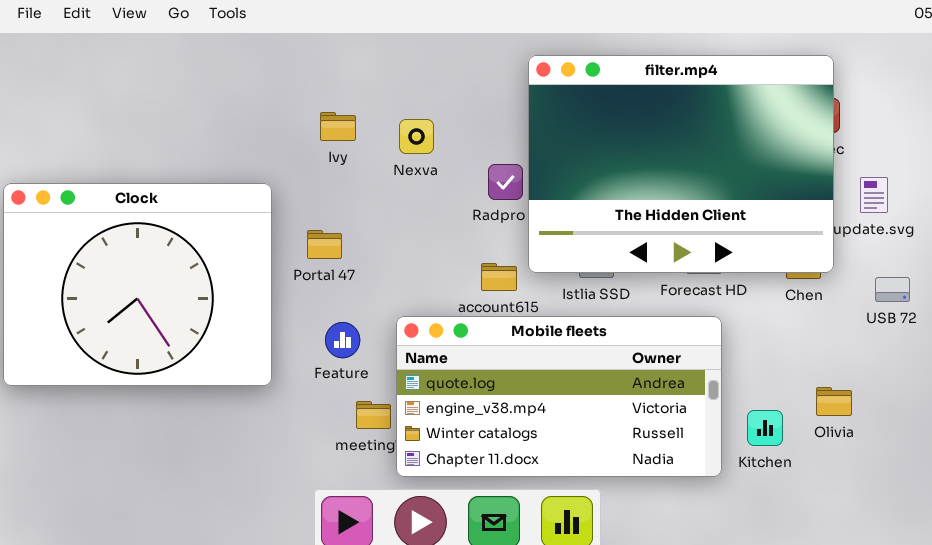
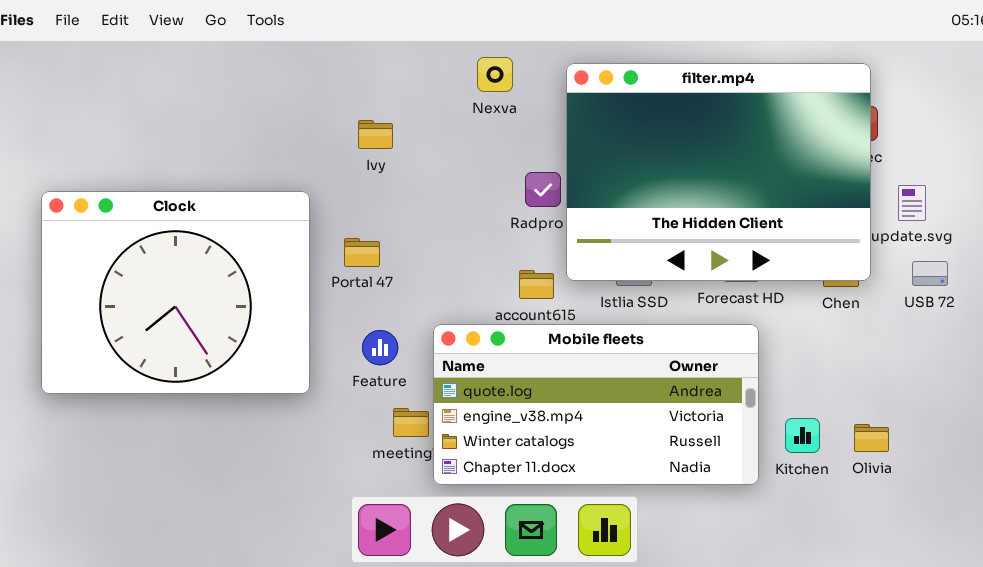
Nexva: [399,119,434,154] -> [477,57,513,92], moved
USB 72: [875,277,910,302] -> [912,261,948,286], moved
Olivia: [816,387,852,416] -> [854,424,889,452], moved

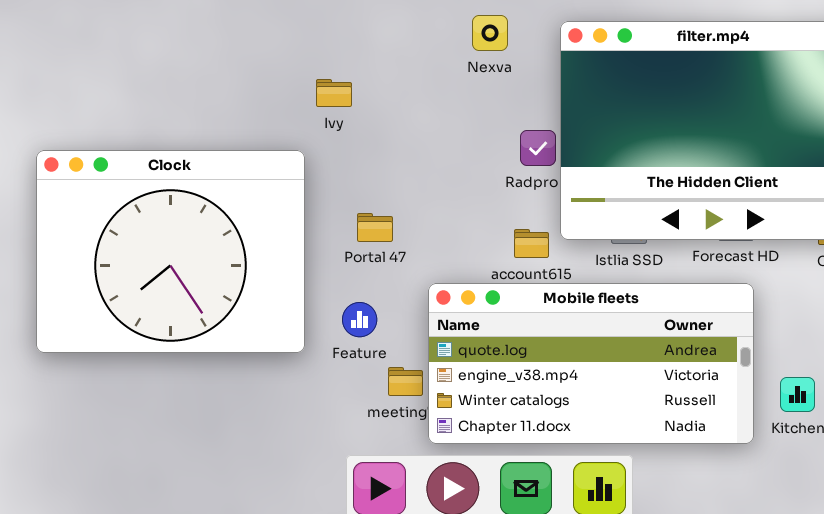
Ivy: [358,120,393,149] -> [316,79,352,107], moved
Portal 47: [344,238,380,267] -> [357,213,393,242], moved
Feature: [362,330,398,365] -> [342,302,377,337], moved

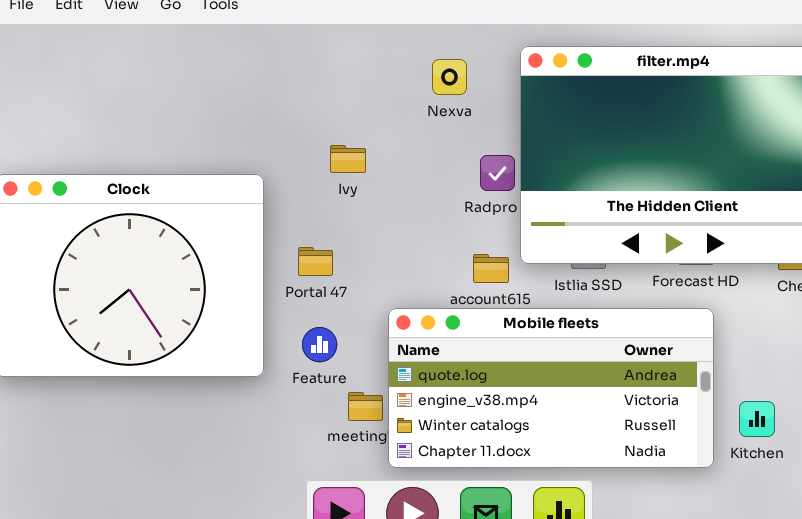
Nexva: [472,15,508,51] -> [432,59,467,95], moved
Ivy: [316,79,352,107] -> [330,145,366,173], moved
Portal 47: [357,213,393,242] -> [298,247,333,276], moved

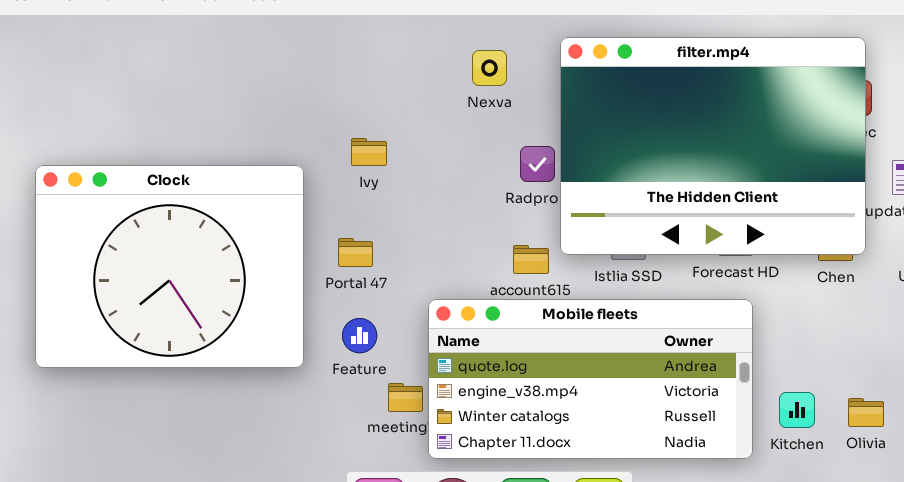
Ivy: [330,145,366,173] -> [351,138,387,166], moved

